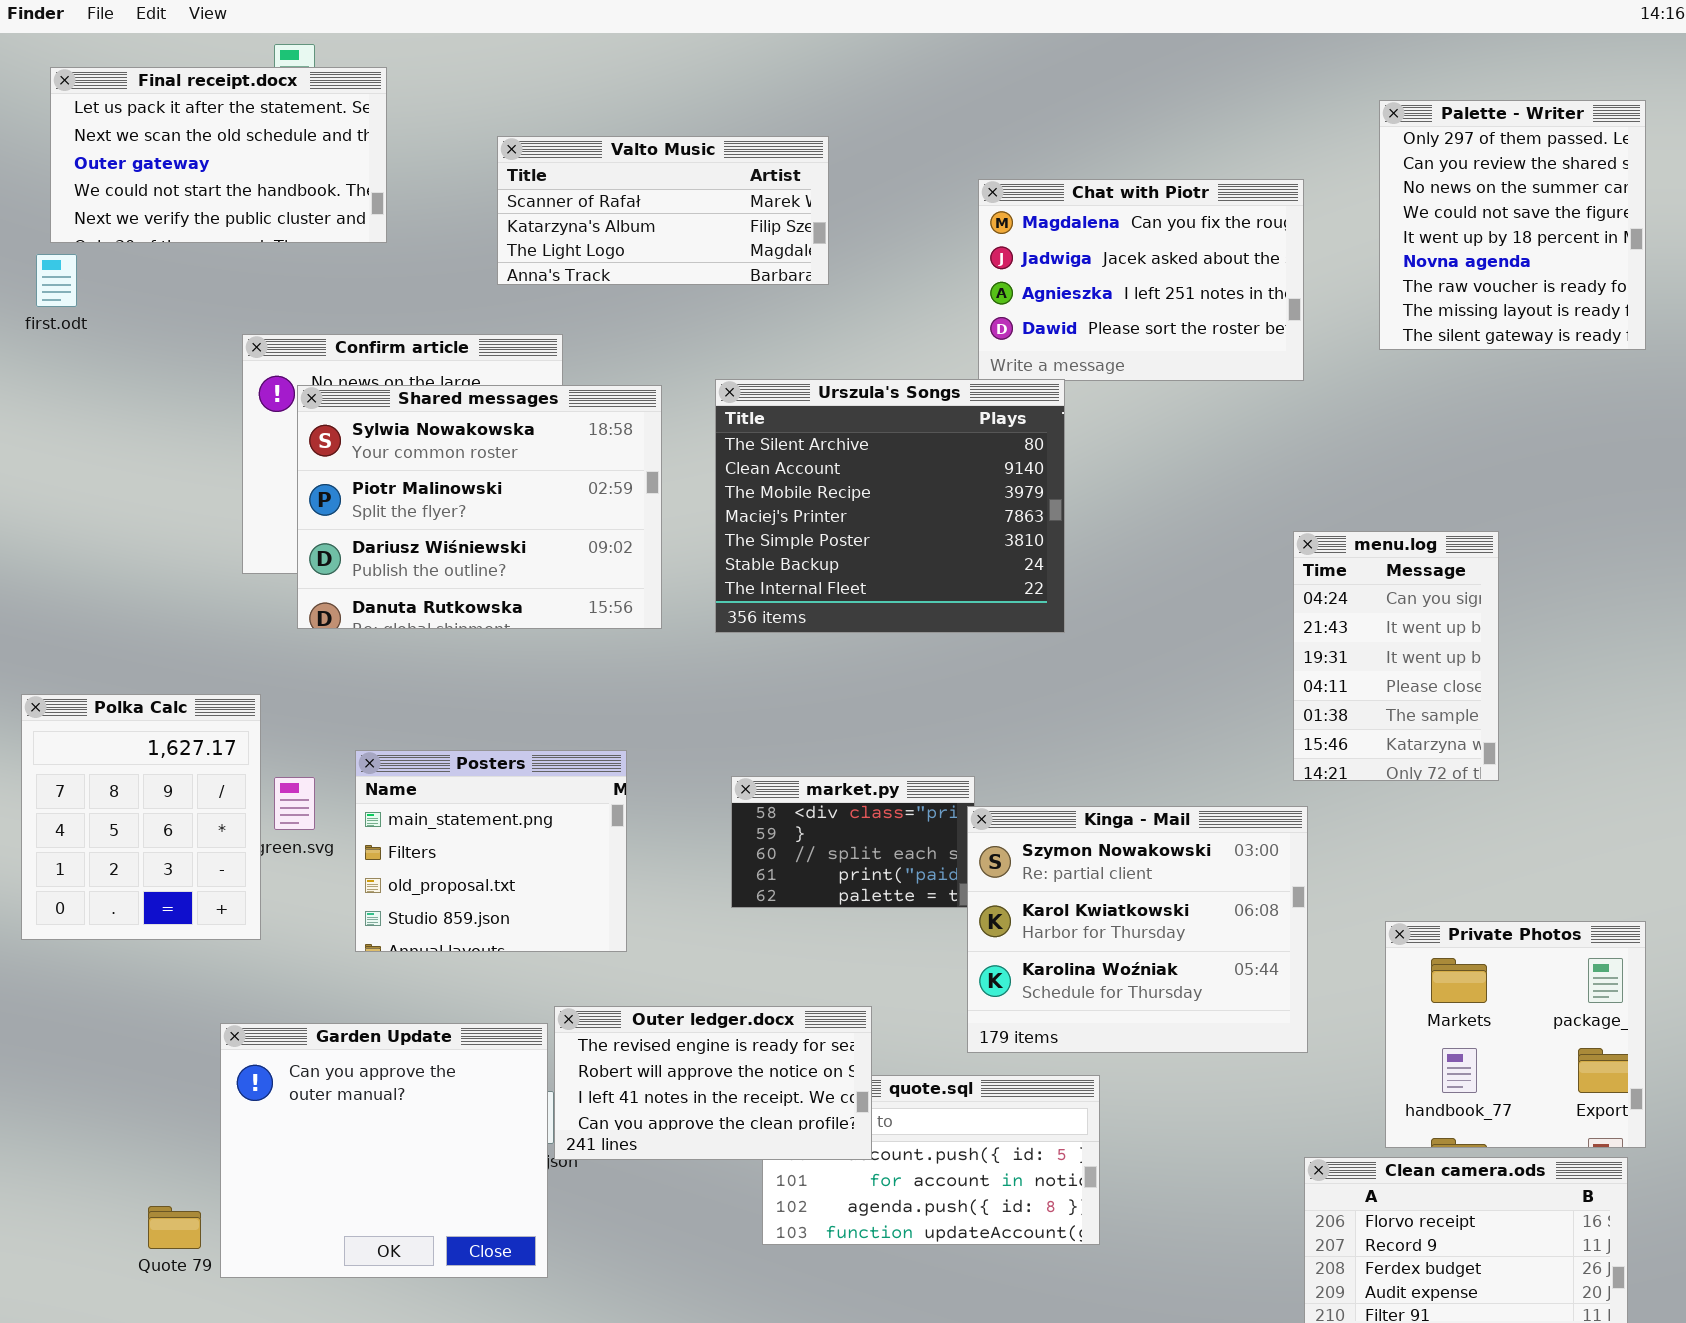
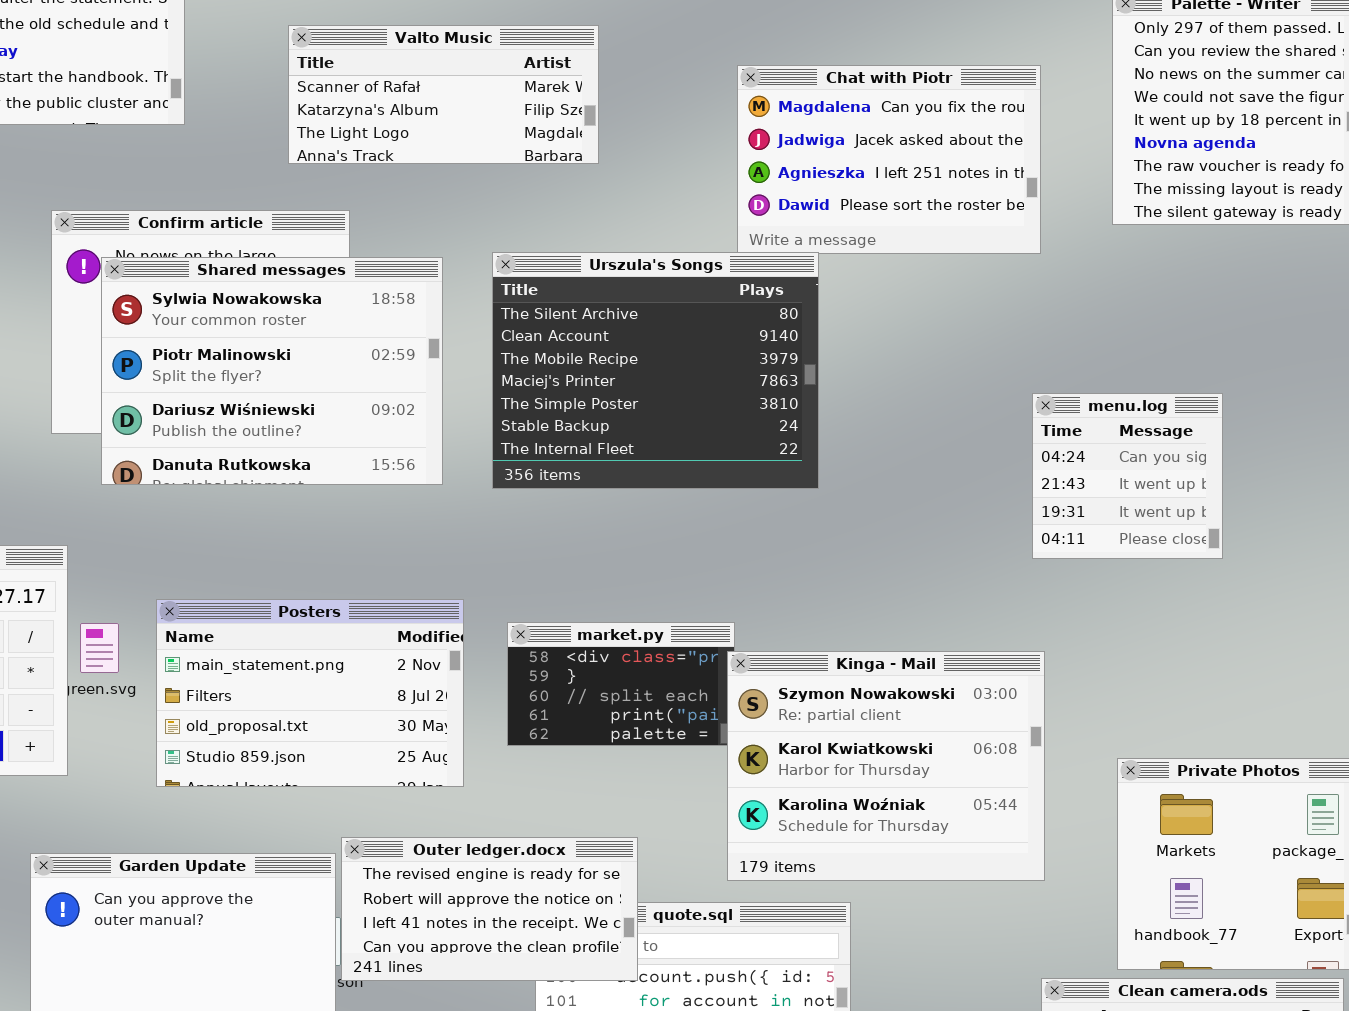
menu.log: [1293,531,1499,781] -> [1032,393,1223,559], resized
Posters: [355,750,627,952] -> [156,599,464,787], resized

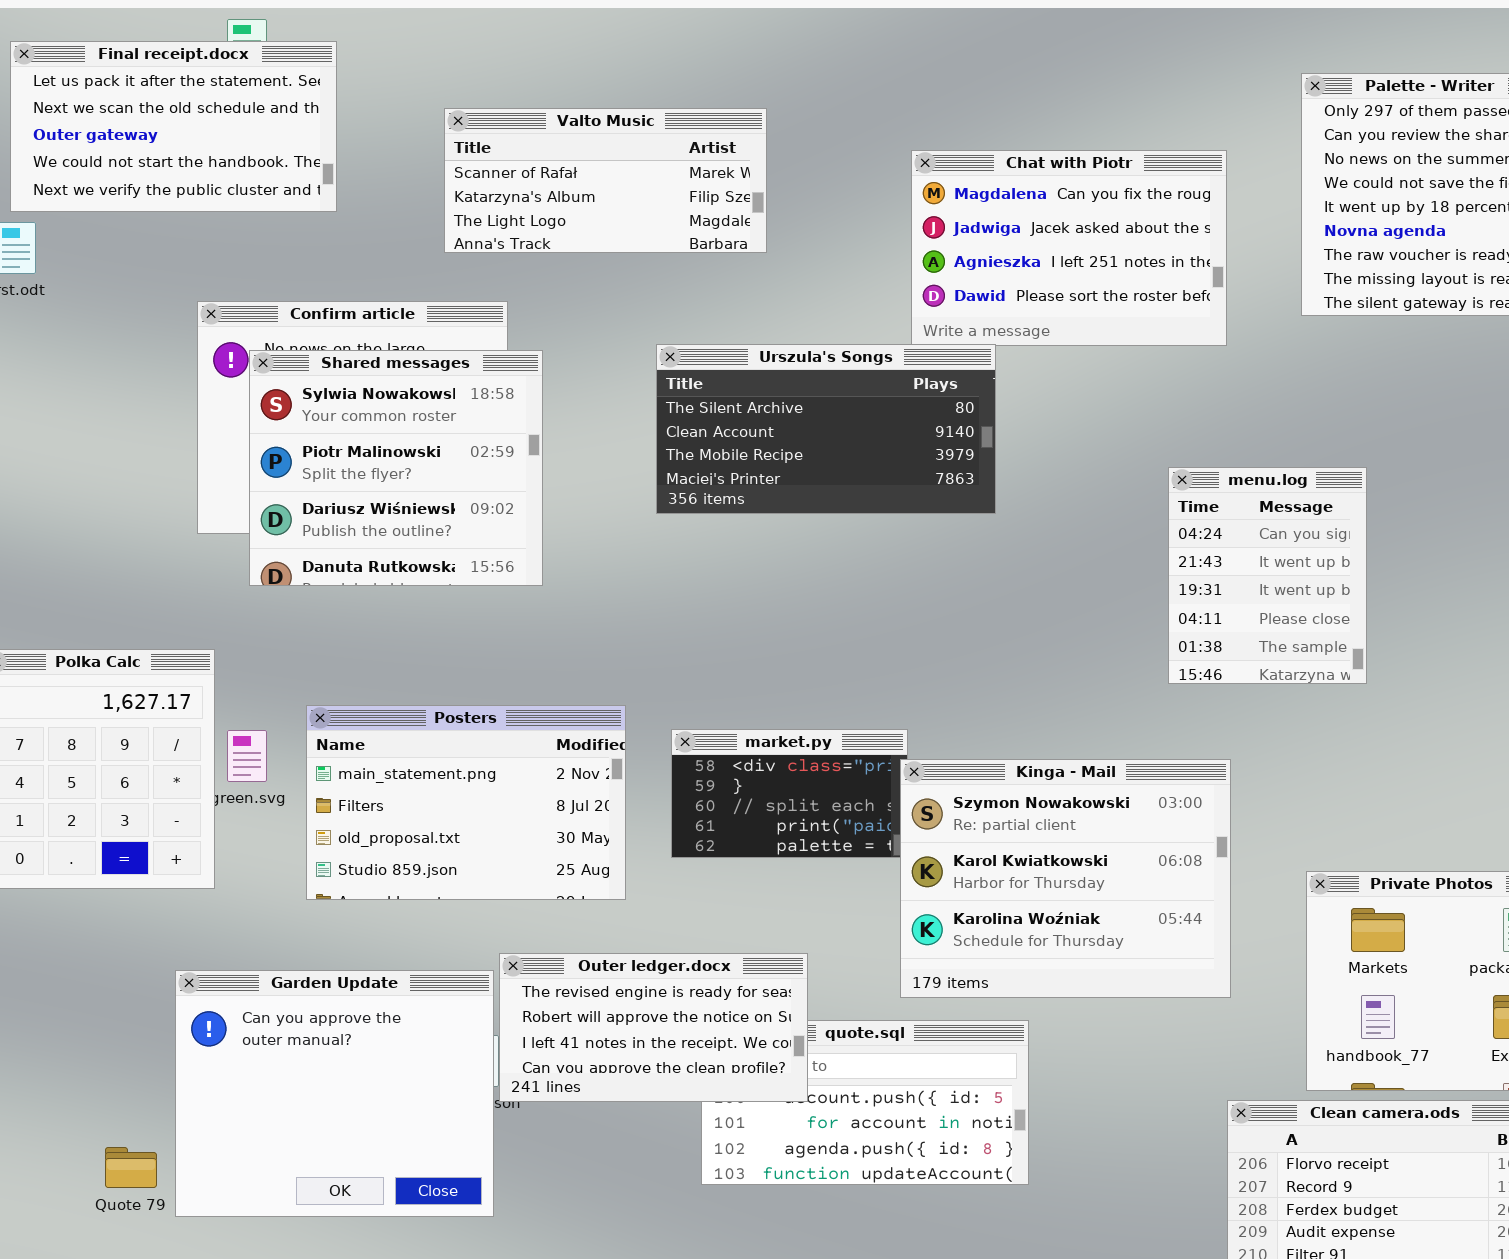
Urszula's Songs: [492,252,819,489] -> [656,344,996,514], resized
Shared messages: [101,257,443,485] -> [249,350,543,586], resized
menu.log: [1032,393,1223,559] -> [1168,467,1367,684], moved, resized

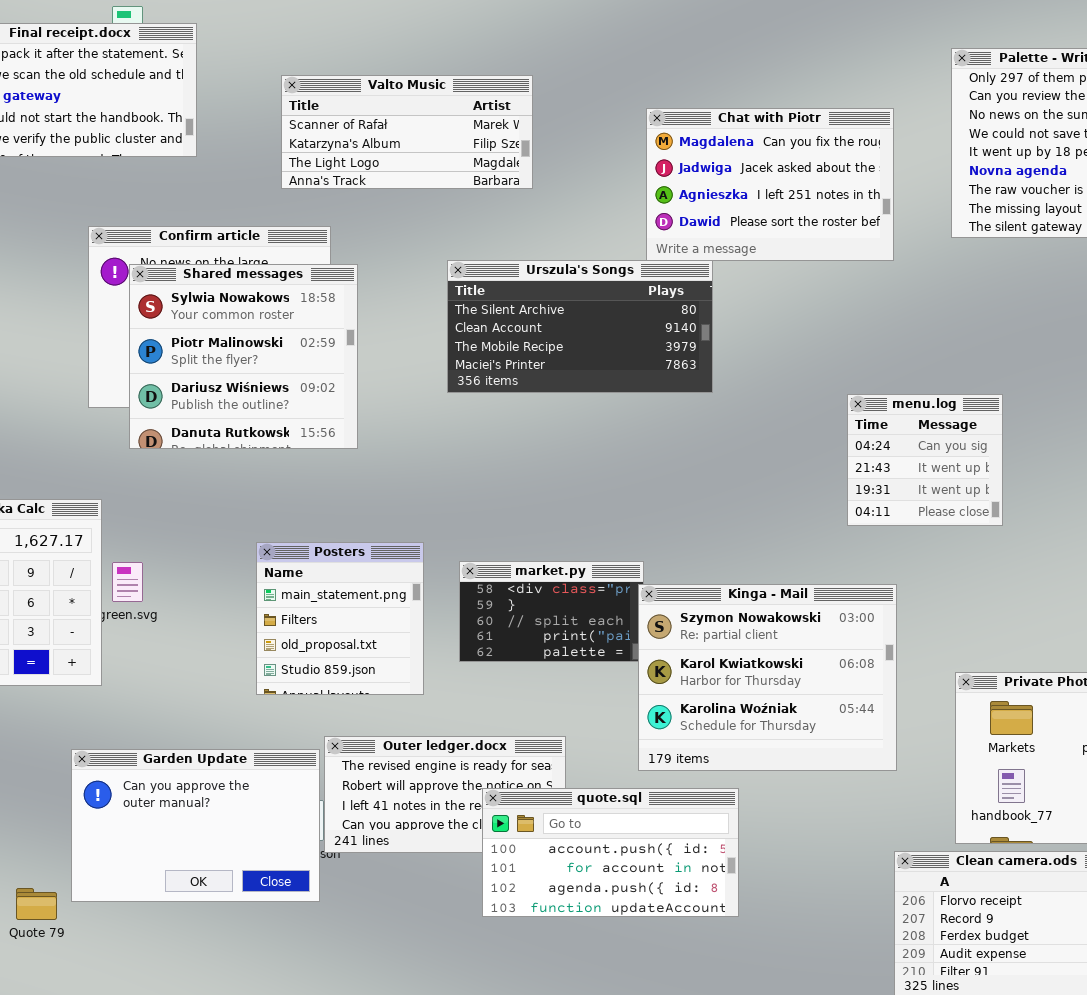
menu.log: [1168,467,1367,684] -> [847,394,1003,526], resized
Posters: [306,705,626,900] -> [256,542,424,695], resized
Garden Update: [175,970,494,1217] -> [71,749,320,902], resized
quote.sql: [701,1020,1029,1185] -> [482,788,739,917], raised

